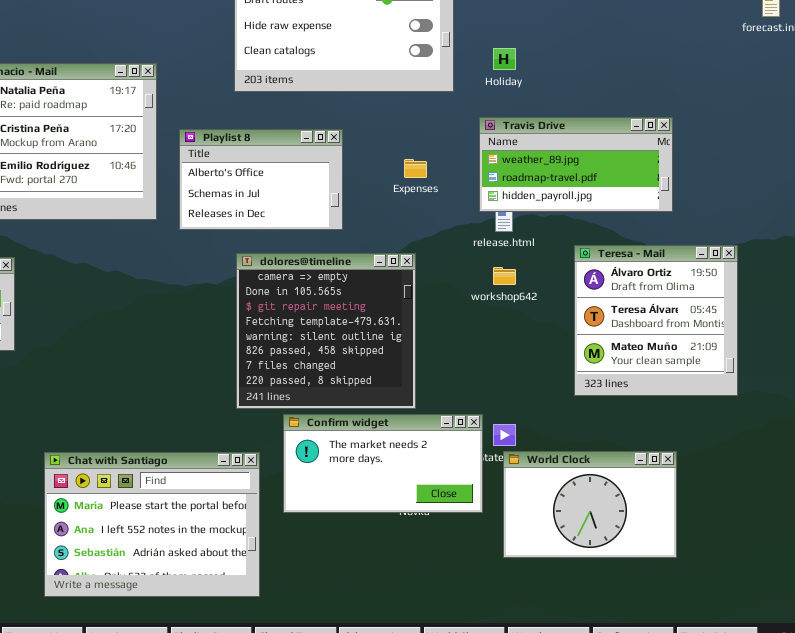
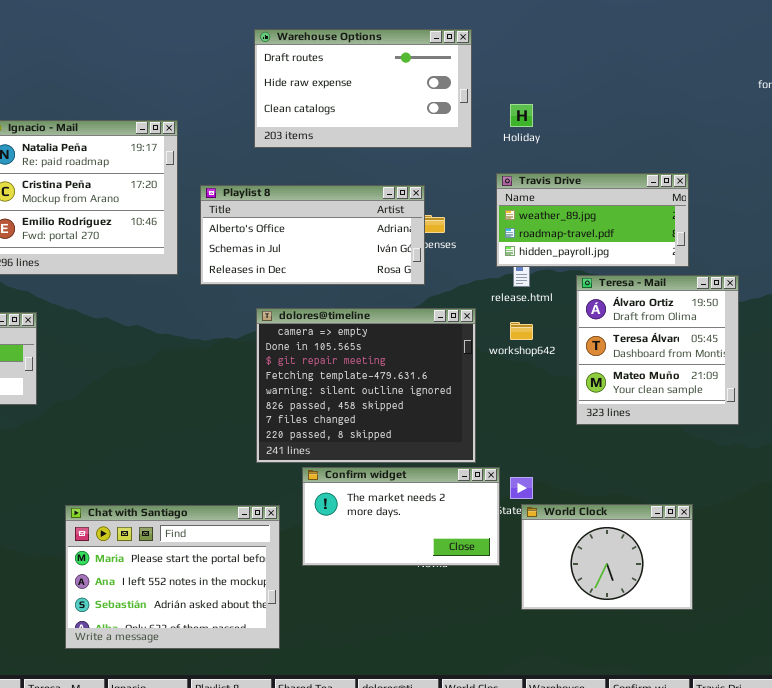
Playlist 8: [179,129,343,230] -> [200,185,425,285], resized
Teresa - Mail: [574,245,738,396] -> [576,275,739,425], moved
dolores@timeline: [236,253,416,409] -> [256,308,476,463], resized

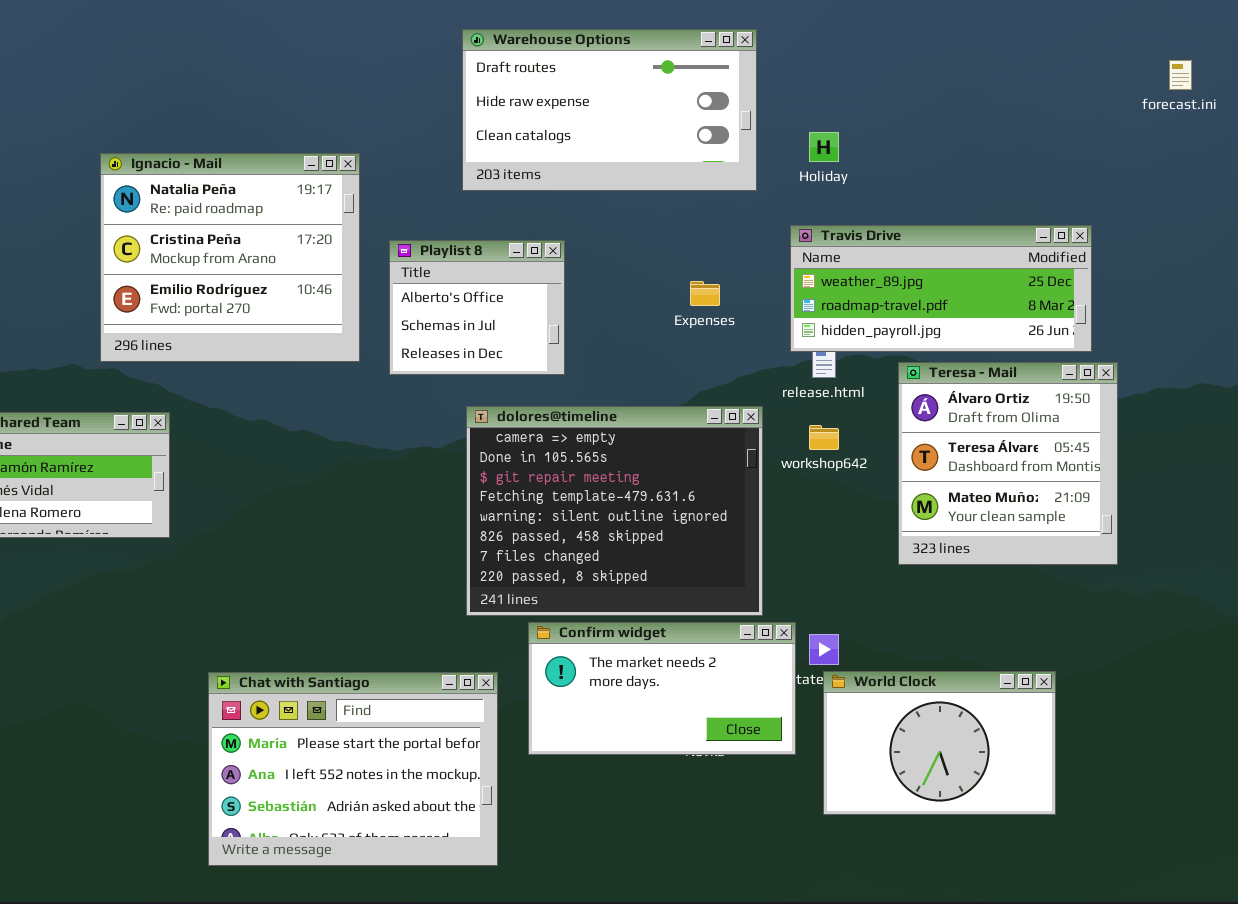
Travis Drive: [496,173,689,267] -> [790,225,1092,352], resized
Playlist 8: [200,185,425,285] -> [389,240,565,375], resized

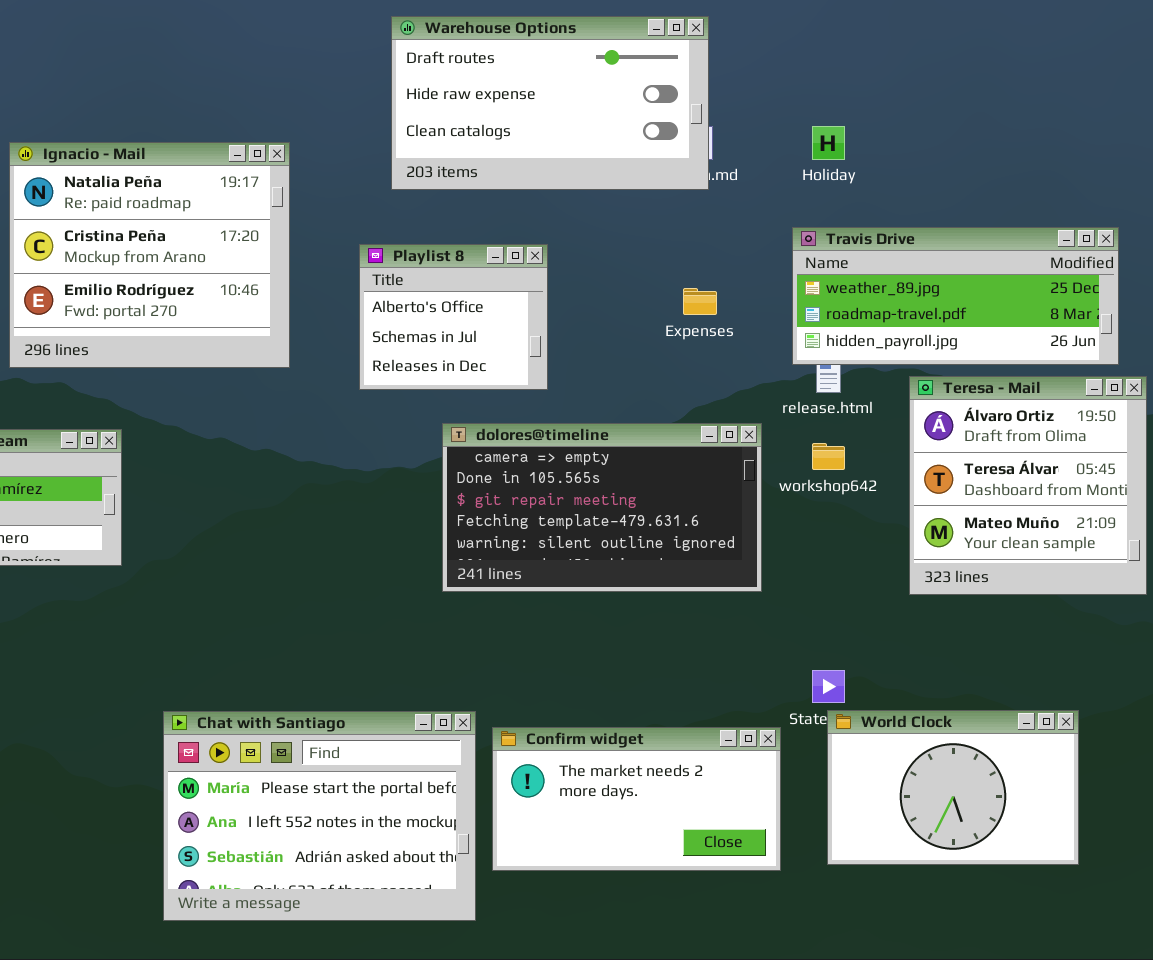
Warehouse Options: [462,29,757,191] -> [391,16,709,190], moved
Ignacio - Mail: [100,153,360,362] -> [9,142,290,368], moved
dolores@timeline: [466,406,763,616] -> [442,423,762,592], resized
Confirm widget: [528,622,796,755] -> [492,727,781,871], moved

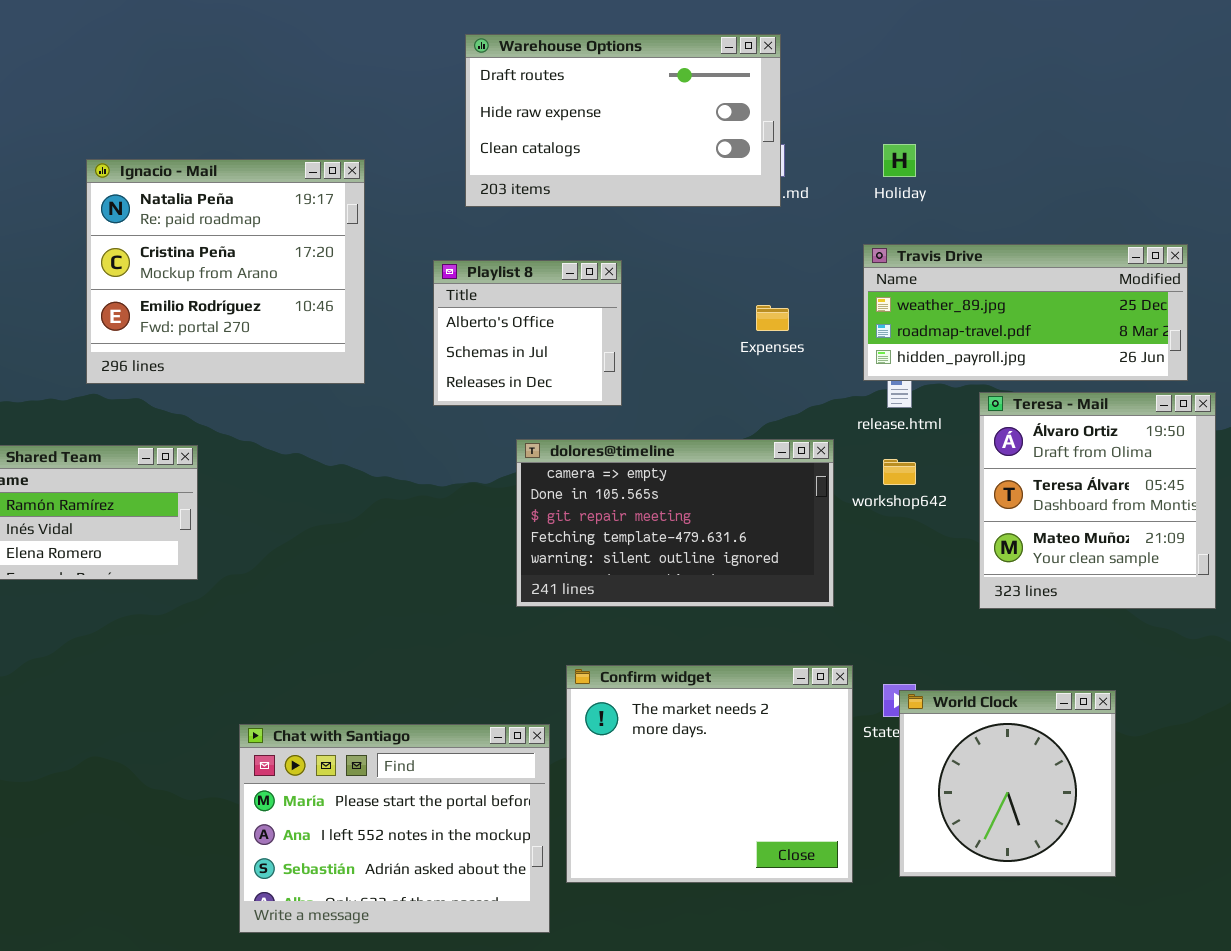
World Clock: [827,710,1079,865] -> [899,690,1116,877], resized
Confirm widget: [492,727,781,871] -> [566,665,853,883], resized

